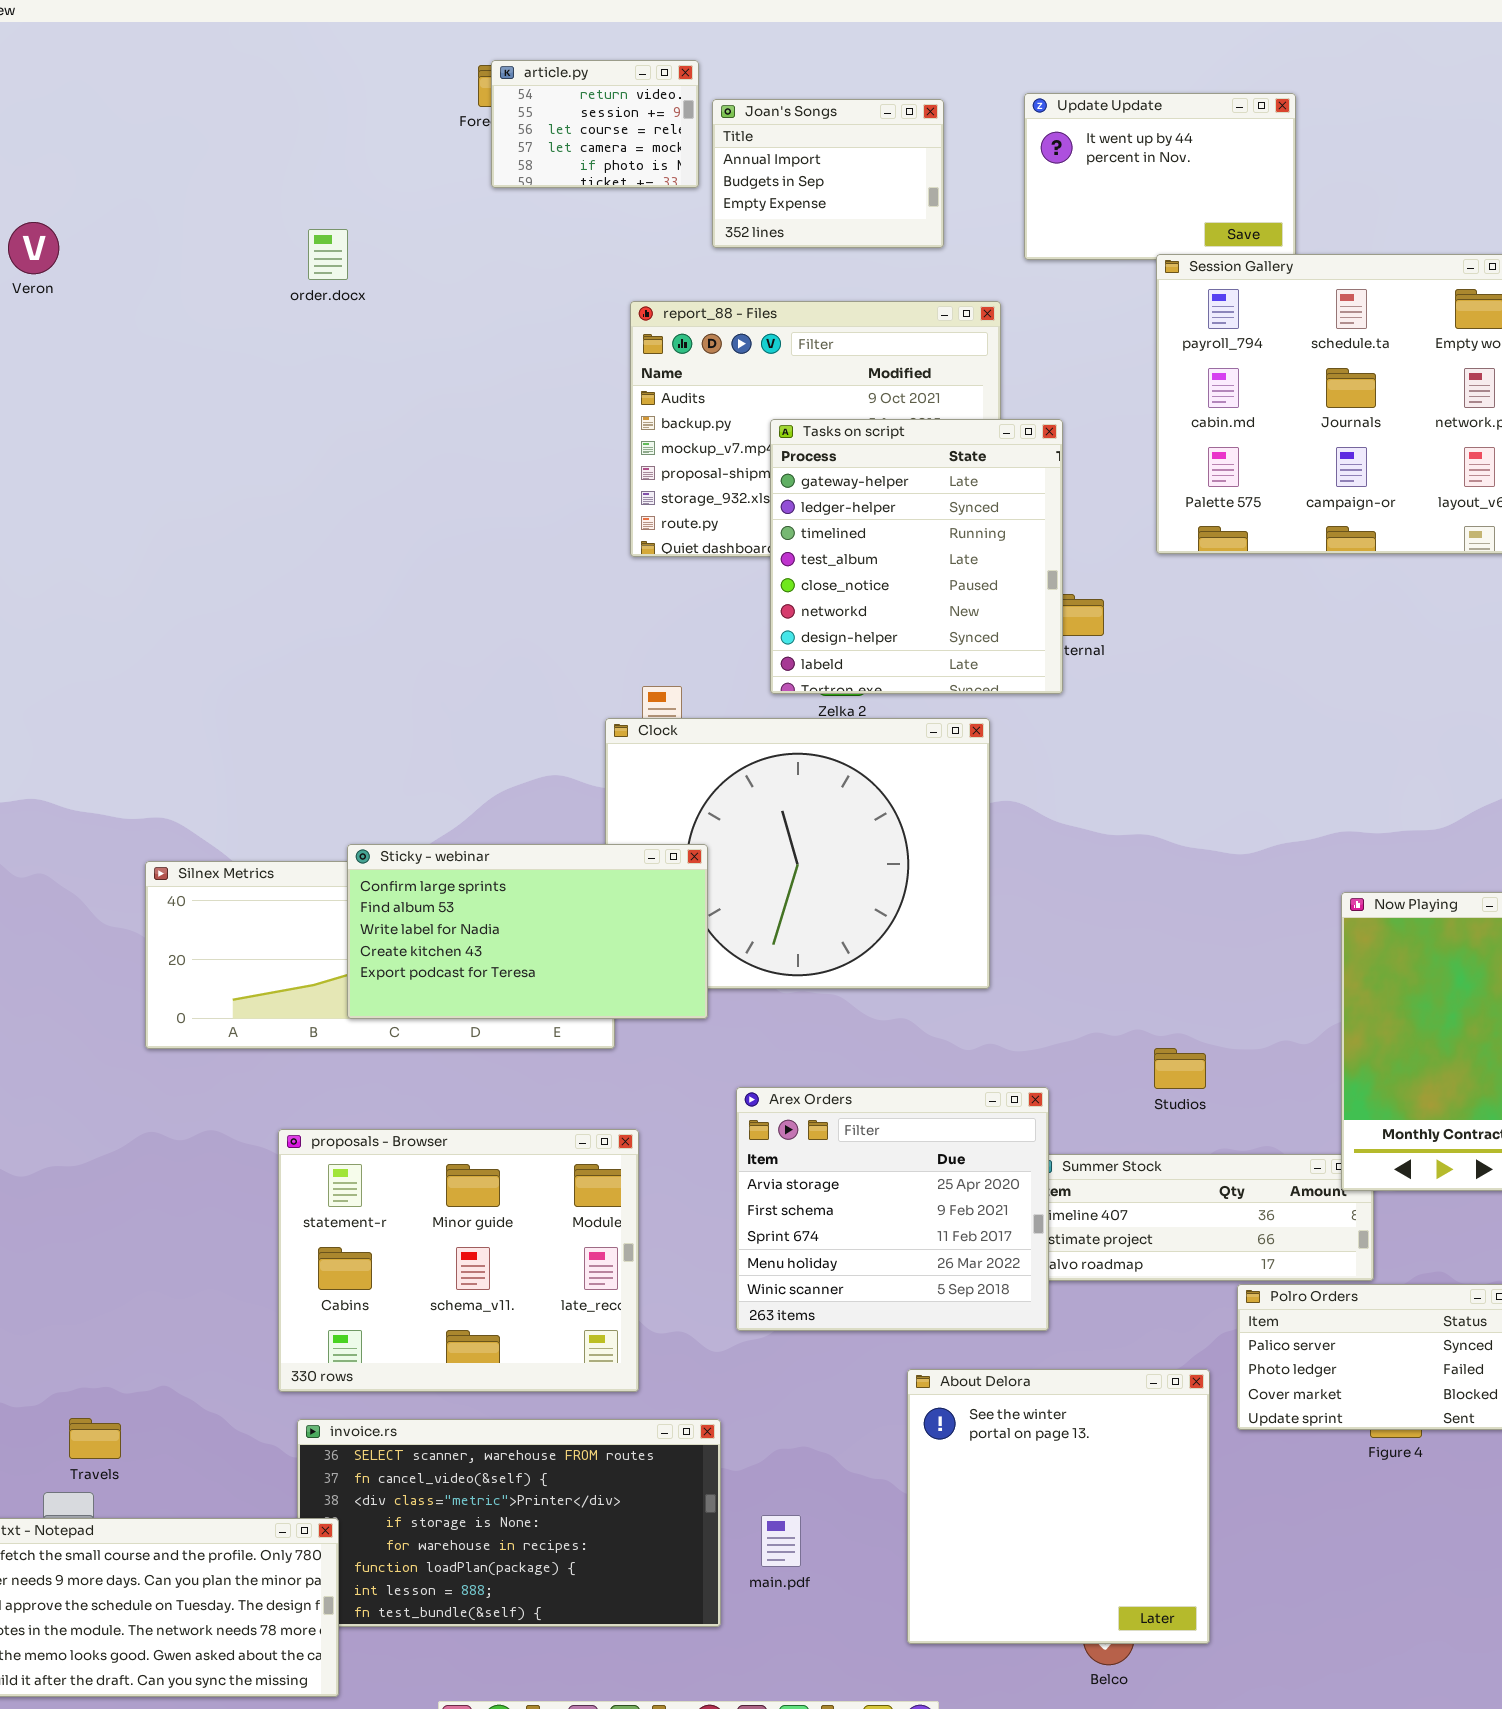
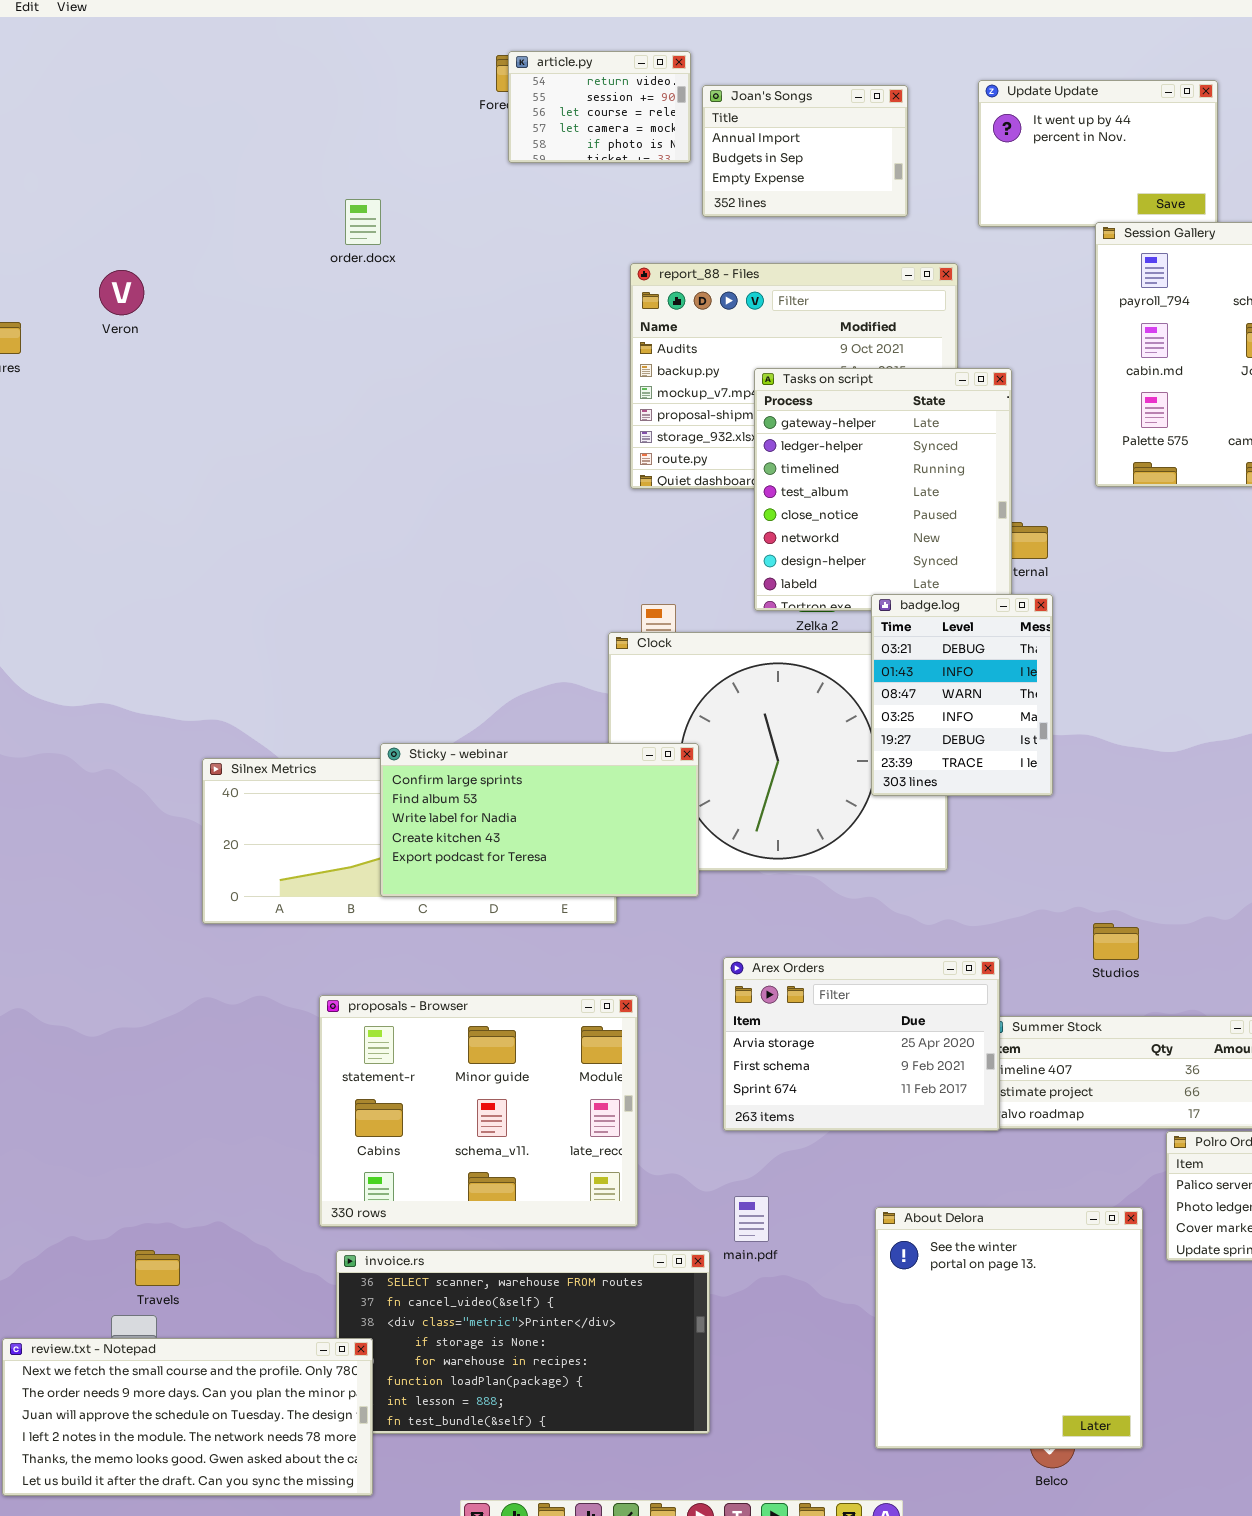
Veron: [8,222,59,274] -> [99,270,144,315], moved
badge.log: none -> [871,594,1053,796], opened
Arex Orders: [736,1087,1049,1331] -> [723,957,1000,1131], resized
main.pdf: [761,1515,801,1567] -> [734,1196,769,1242], moved

